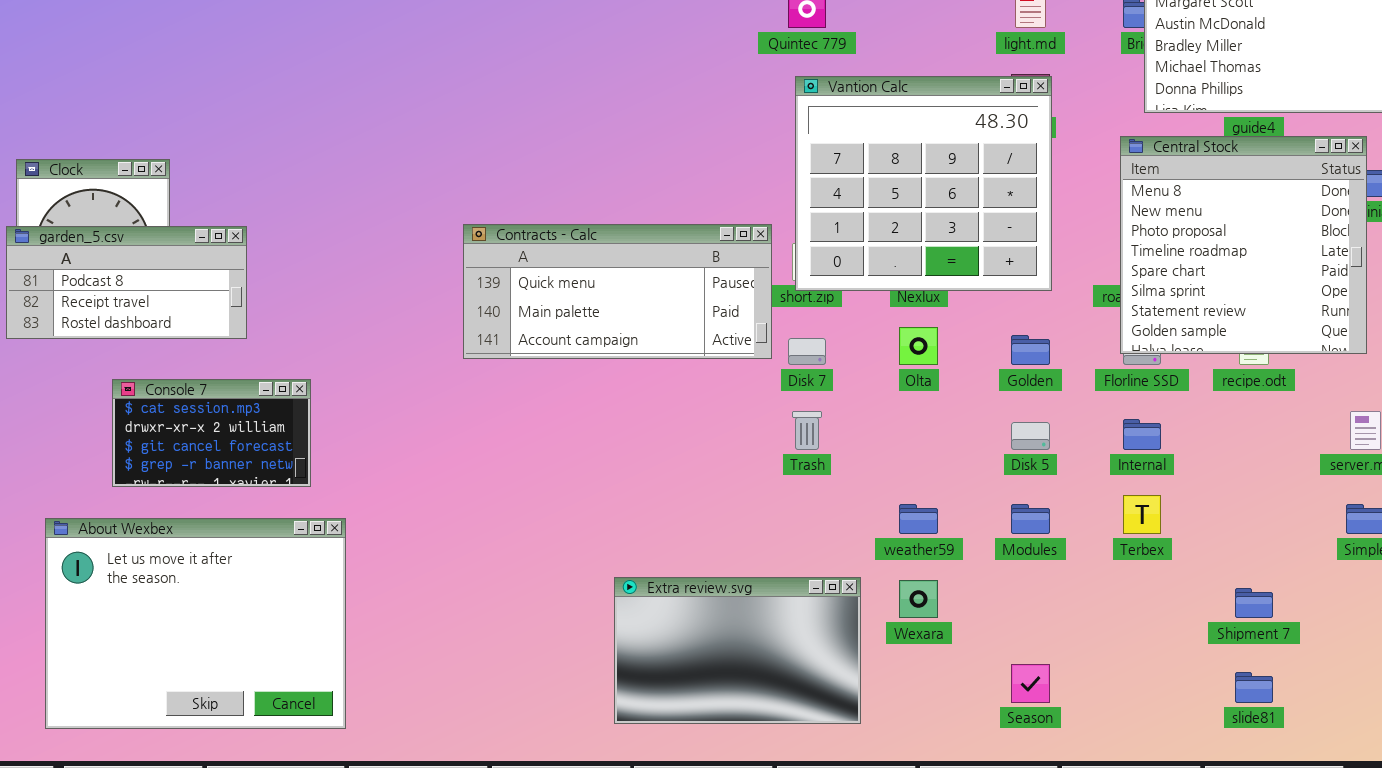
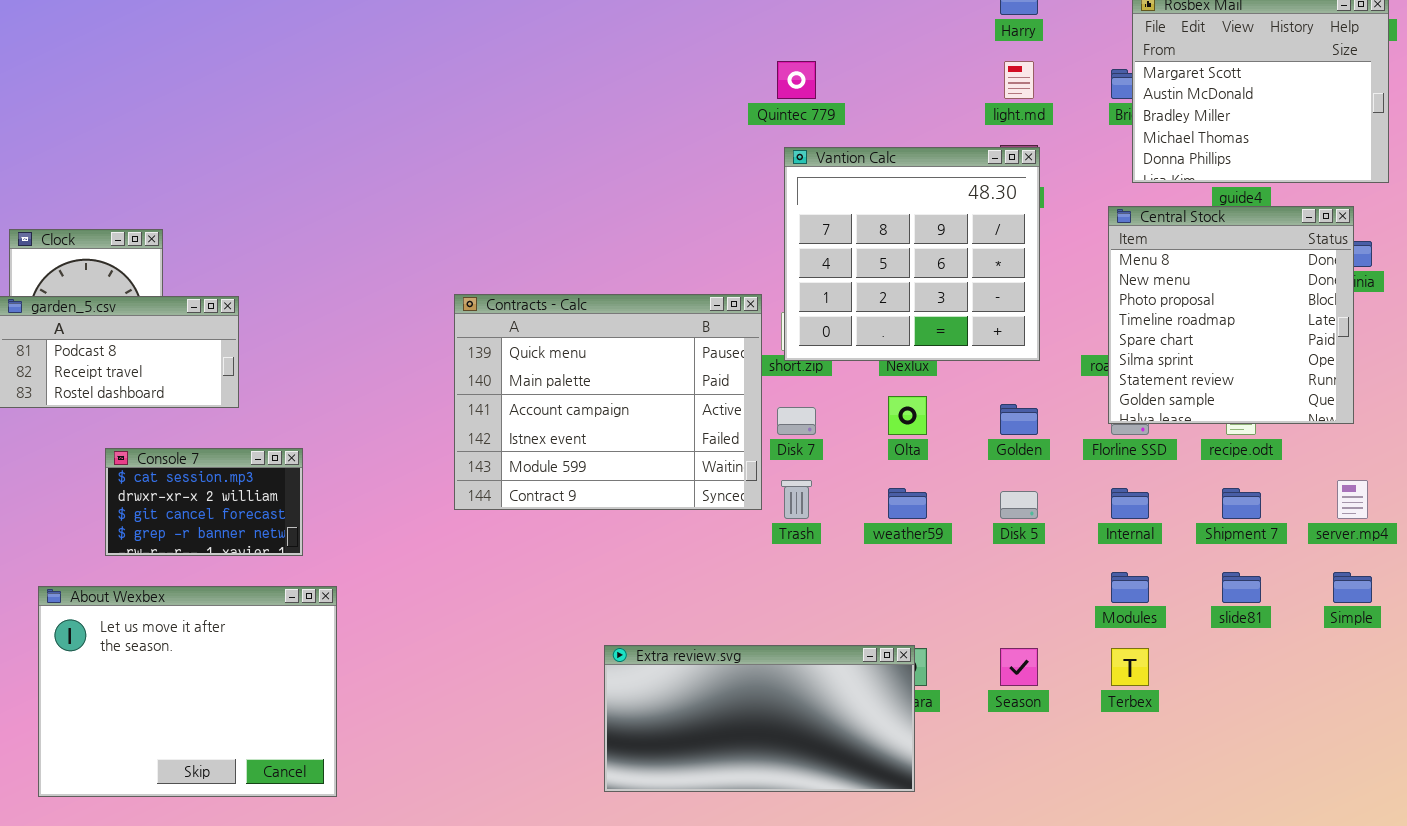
Contracts - Calc: [463,224,772,359] -> [454,294,762,510], resized
Terbex: [1123,495,1161,534] -> [1111,648,1149,686], moved
weather59: [899,504,938,534] -> [888,488,927,519], moved
Modules: [1011,504,1050,534] -> [1111,572,1149,603], moved
Extra review.svg: [614,577,861,724] -> [604,645,915,792], resized
Shipment 7: [1235,588,1273,618] -> [1222,488,1261,519], moved
Season: [1011,664,1050,703] -> [1000,648,1038,686], moved
slide81: [1235,672,1273,703] -> [1222,572,1261,603], moved

